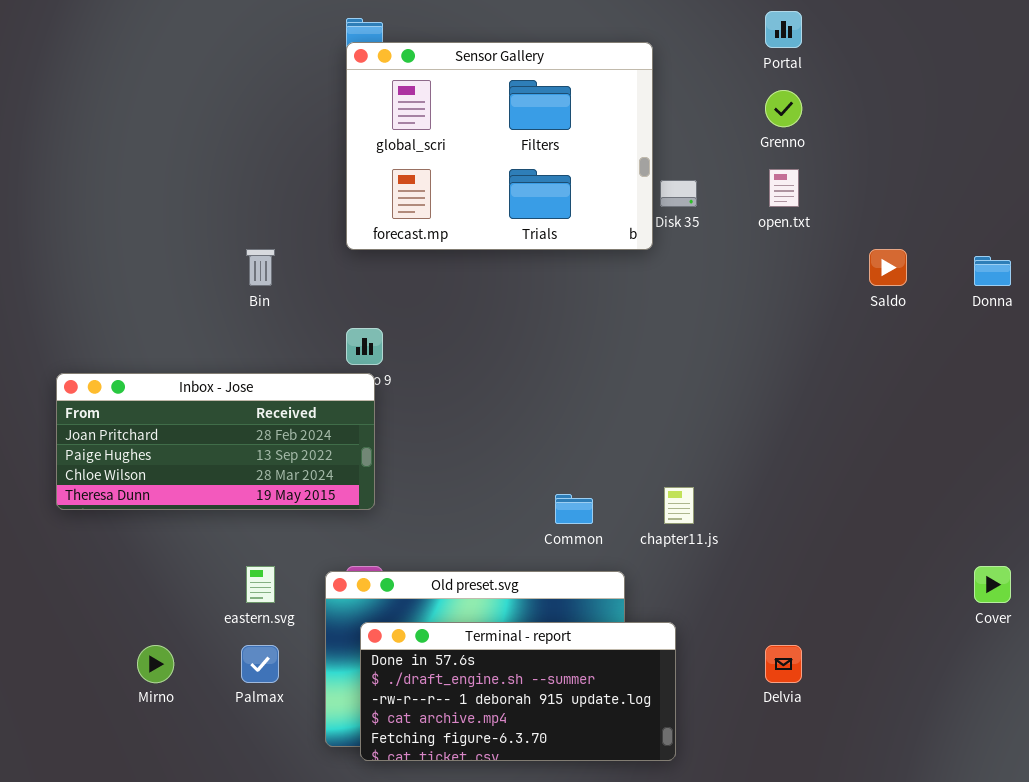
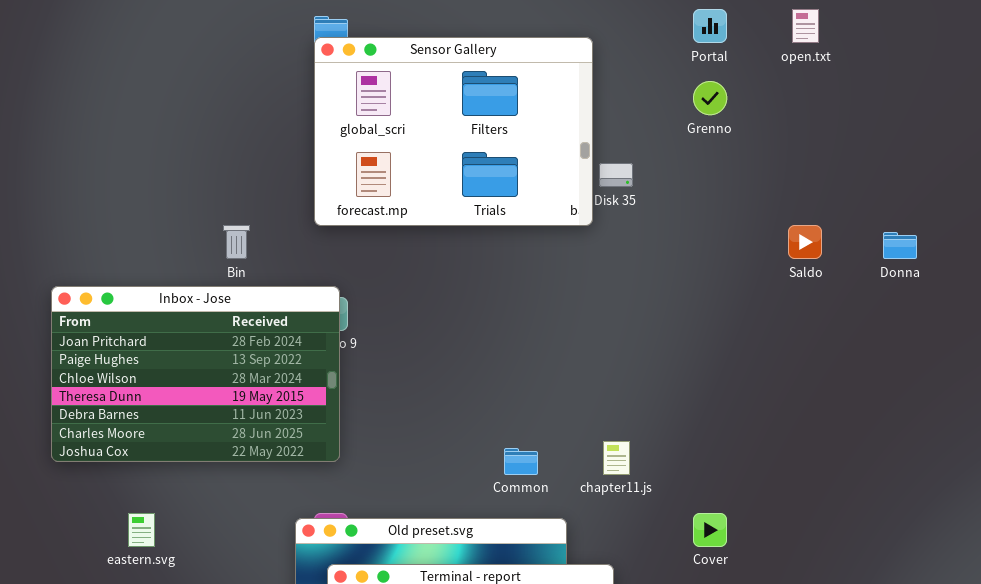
open.txt: [769,169,799,207] -> [792,9,819,43], moved
Inbox - Jose: [56,373,375,510] -> [51,286,340,462], resized
eastern.svg: [246,566,275,603] -> [128,513,155,547], moved
Cover: [974,566,1011,603] -> [693,513,727,547], moved

